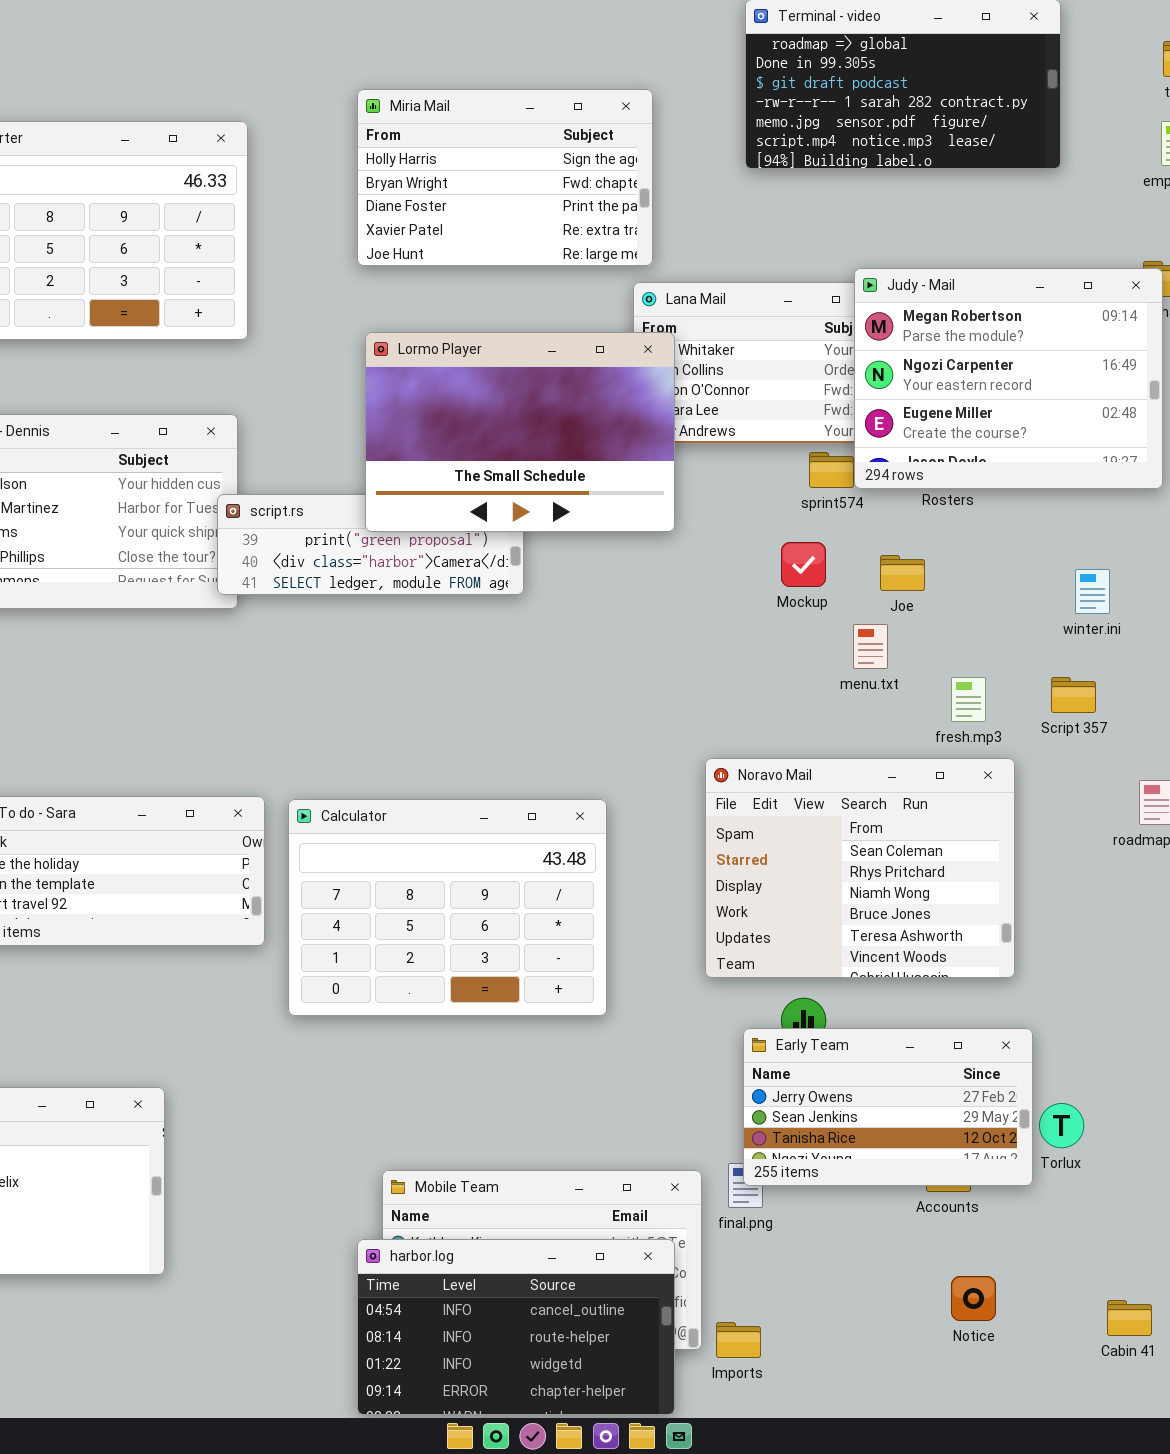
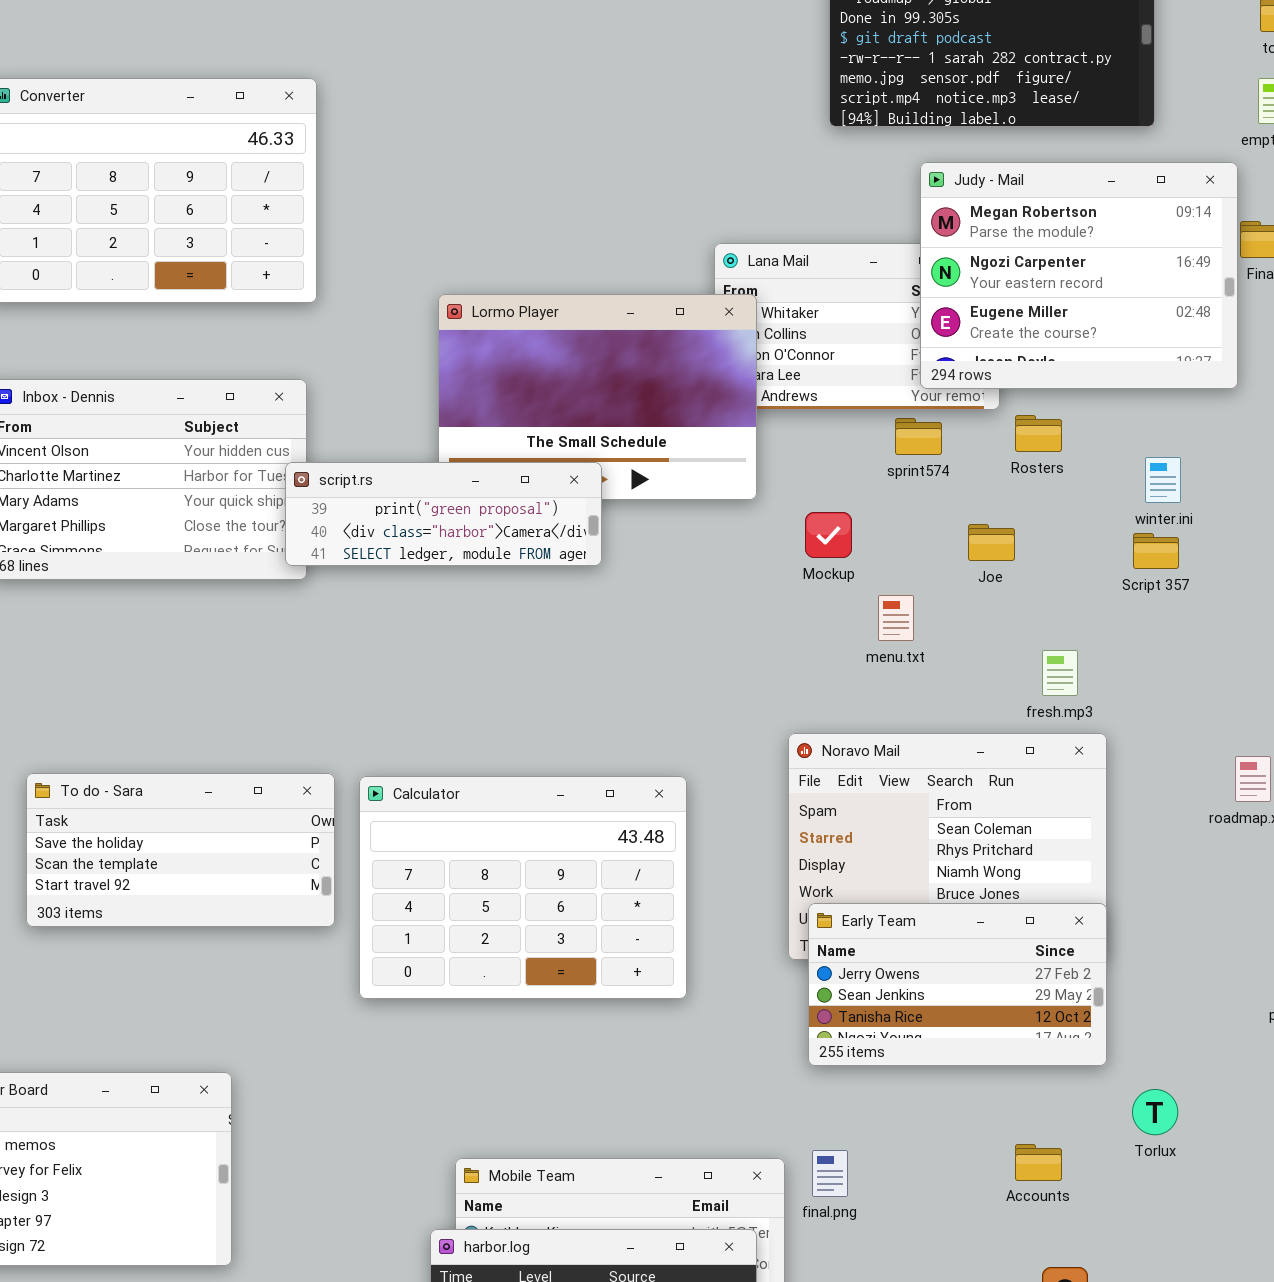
Miria Mail: [357,89,653,266] -> none, closed
Judy - Mail: [854,268,1163,489] -> [920,162,1238,389], moved
script.rs: [217,494,524,595] -> [285,462,602,566], raised
Mockup: [781,542,826,587] -> [805,512,852,558], moved
winter.ini: [1075,569,1110,614] -> [1145,457,1181,503], moved
menu.txt: [853,624,888,669] -> [878,595,914,641], moved
Script 357: [1051,677,1096,713] -> [1133,533,1179,569], moved
Early Team: [743,1028,1033,1186] -> [808,903,1107,1066], moved

